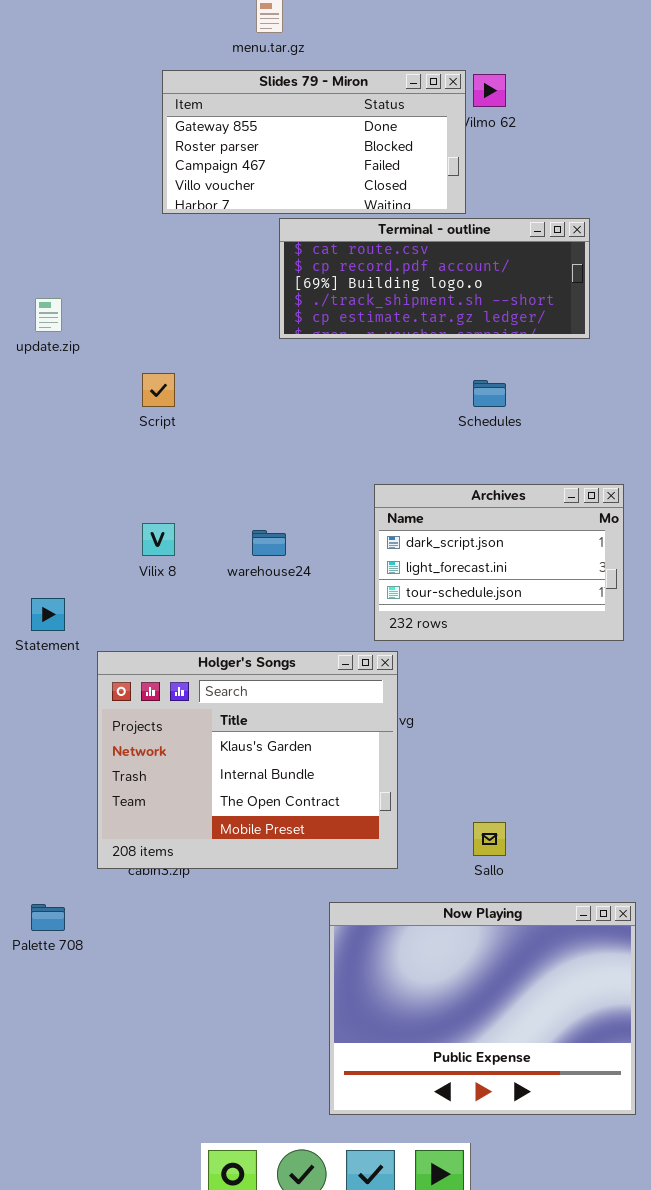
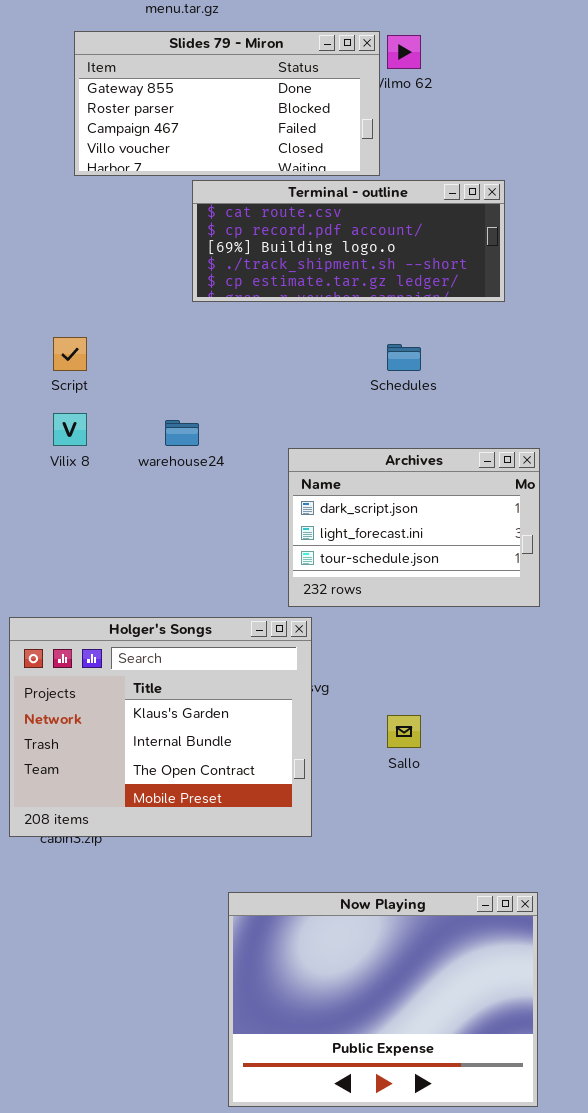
Vilix 8: [142,523,175,556] -> [53,413,87,446], moved
warehouse24: [252,530,286,556] -> [165,420,199,446], moved
Sallo: [473,822,506,856] -> [387,715,421,748], moved
Now Playing: [329,902,636,1115] -> [228,892,538,1107], moved

